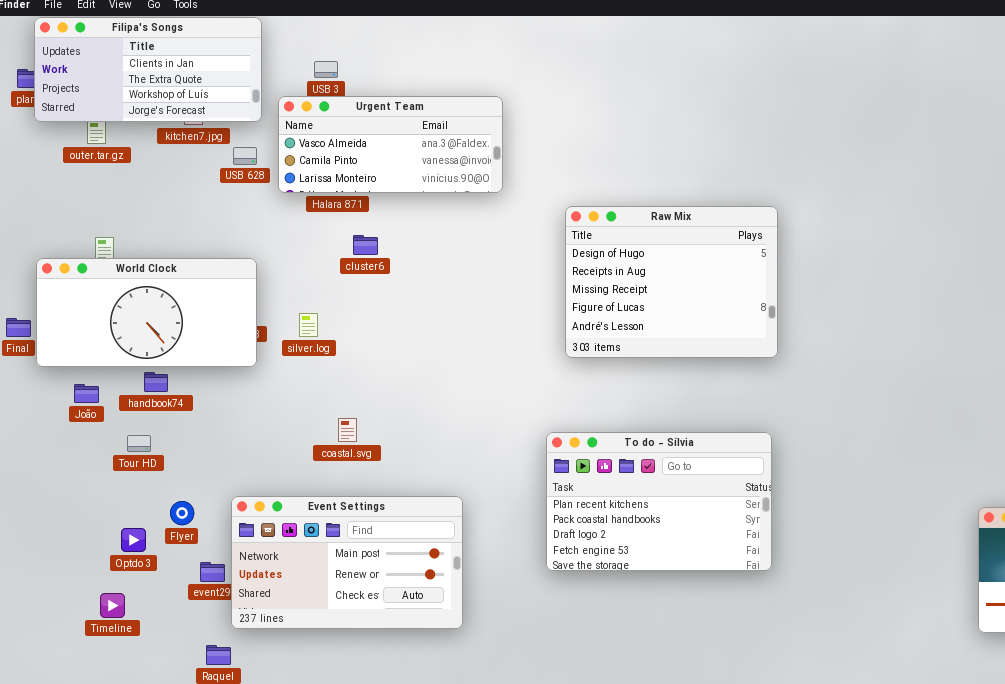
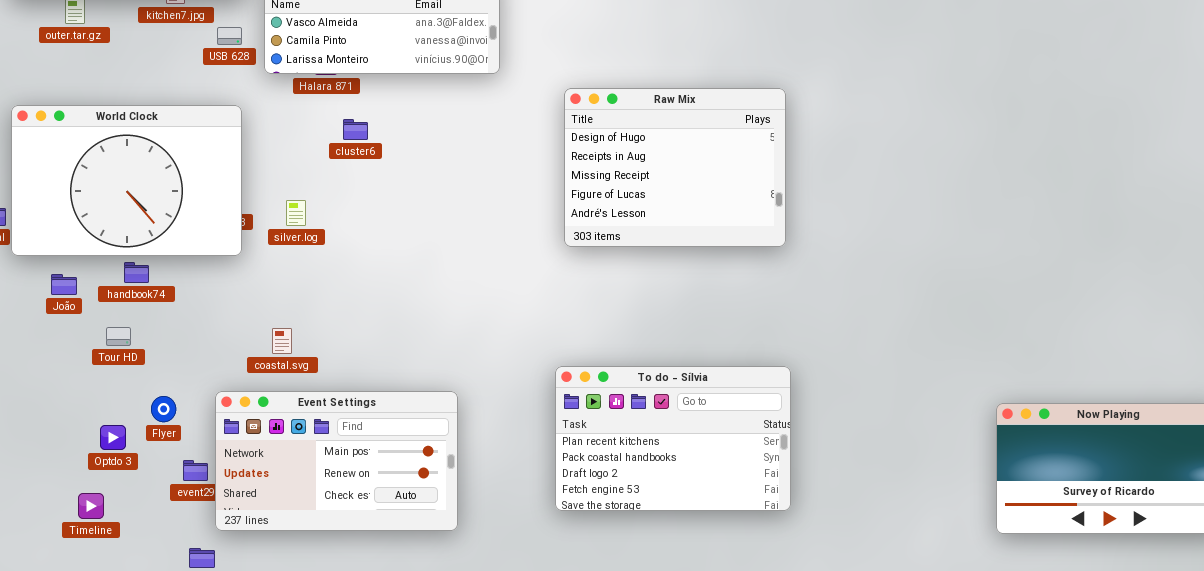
World Clock: [36,258,257,367] -> [11,105,242,256], resized
coastal.svg: [338,418,357,442] -> [272,328,292,354], moved
To do - Sílvia: [546,432,772,571] -> [555,366,791,511], moved

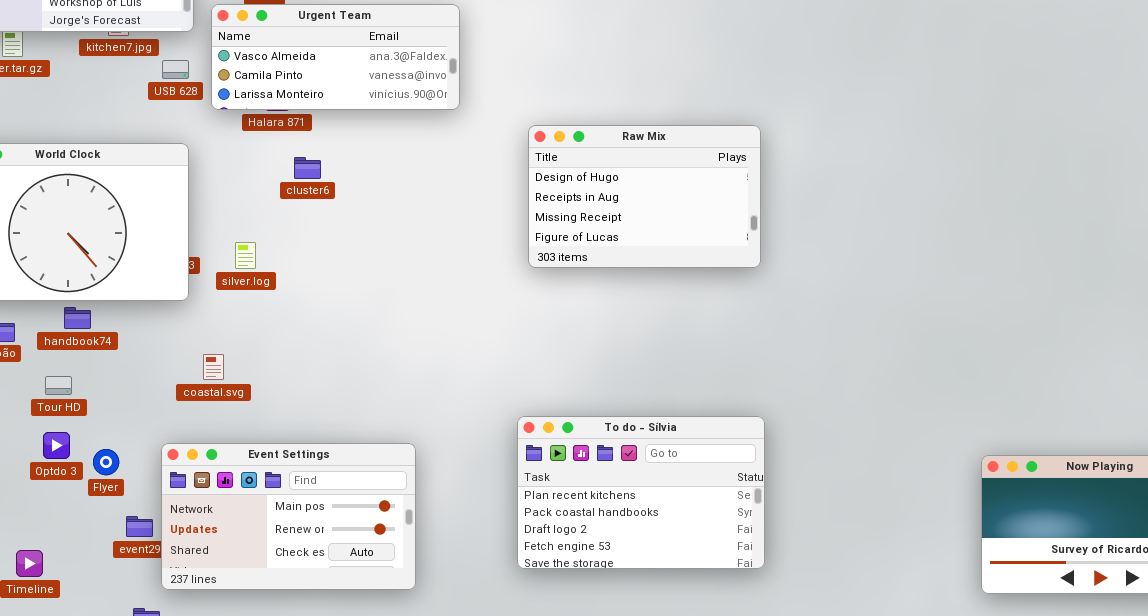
Raw Mix: [564,88,786,247] -> [528,125,761,268], resized
coastal.svg: [272,328,292,354] -> [203,354,224,380], moved
Optdo 3: [100,425,126,450] -> [43,432,70,459], moved

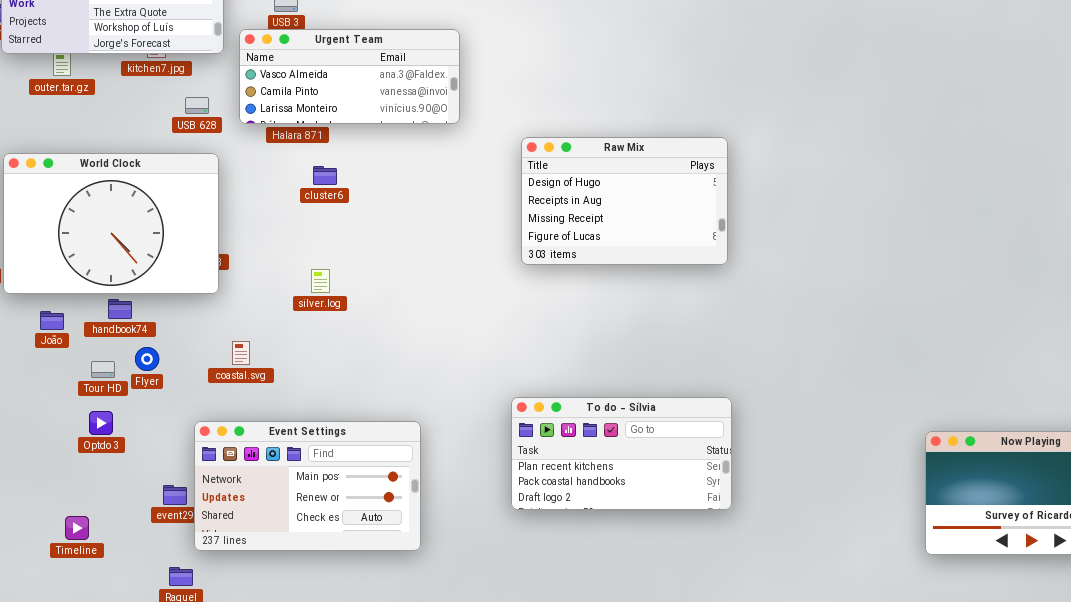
USB 628: [162,60,189,79] -> [185,97,209,114], moved
silver.log: [235,242,256,269] -> [311,269,330,293], moved
To do - Sílvia: [517,416,765,569] -> [511,397,732,510], resized
Flyer: [93,449,119,475] -> [135,347,159,371], moved

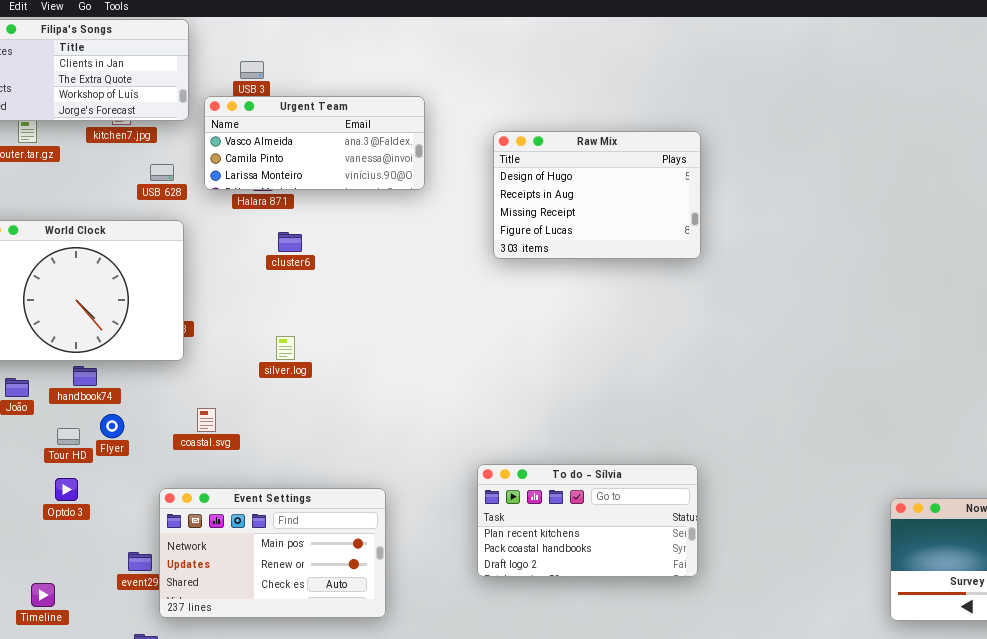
Raw Mix: [521,137,728,265] -> [493,131,701,259], moved

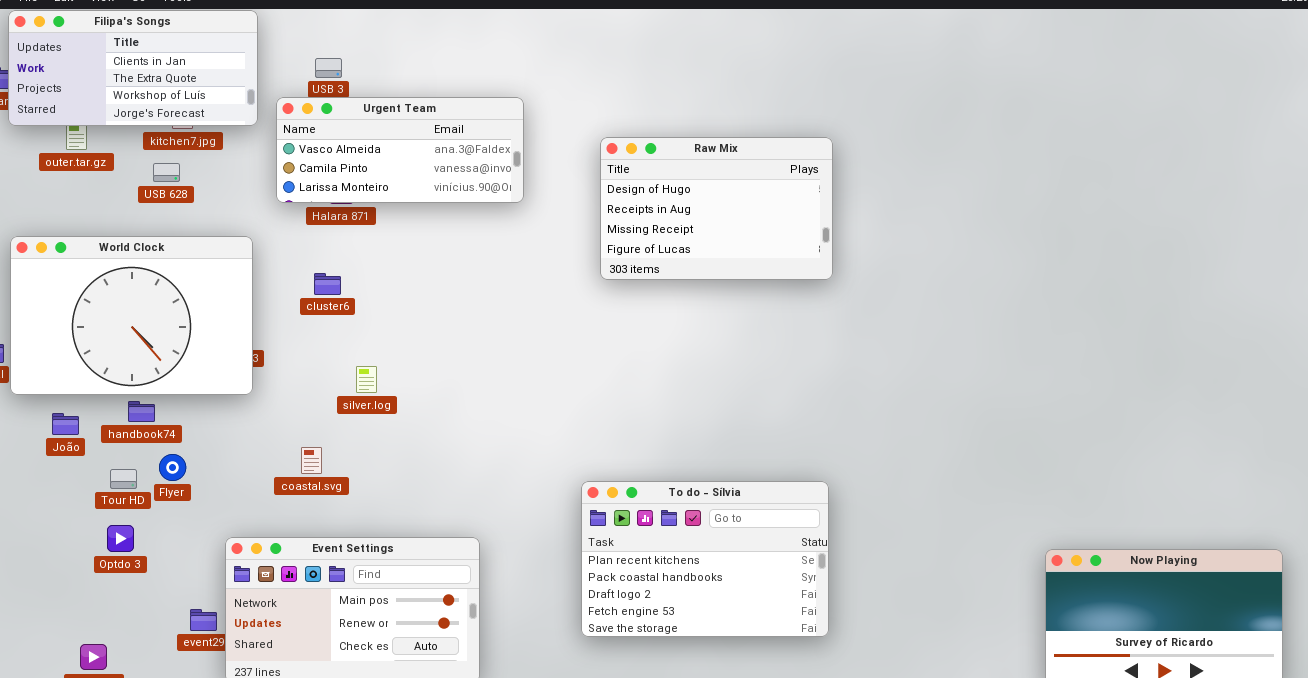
USB 628: [150,164,174,181] -> [153,163,180,182], moved
cluster6: [278,232,302,252] -> [314,273,341,295], moved
coastal.svg: [197,408,216,432] -> [301,447,322,474], moved
To do - Sílvia: [477,464,698,577] -> [581,481,829,637], resized

